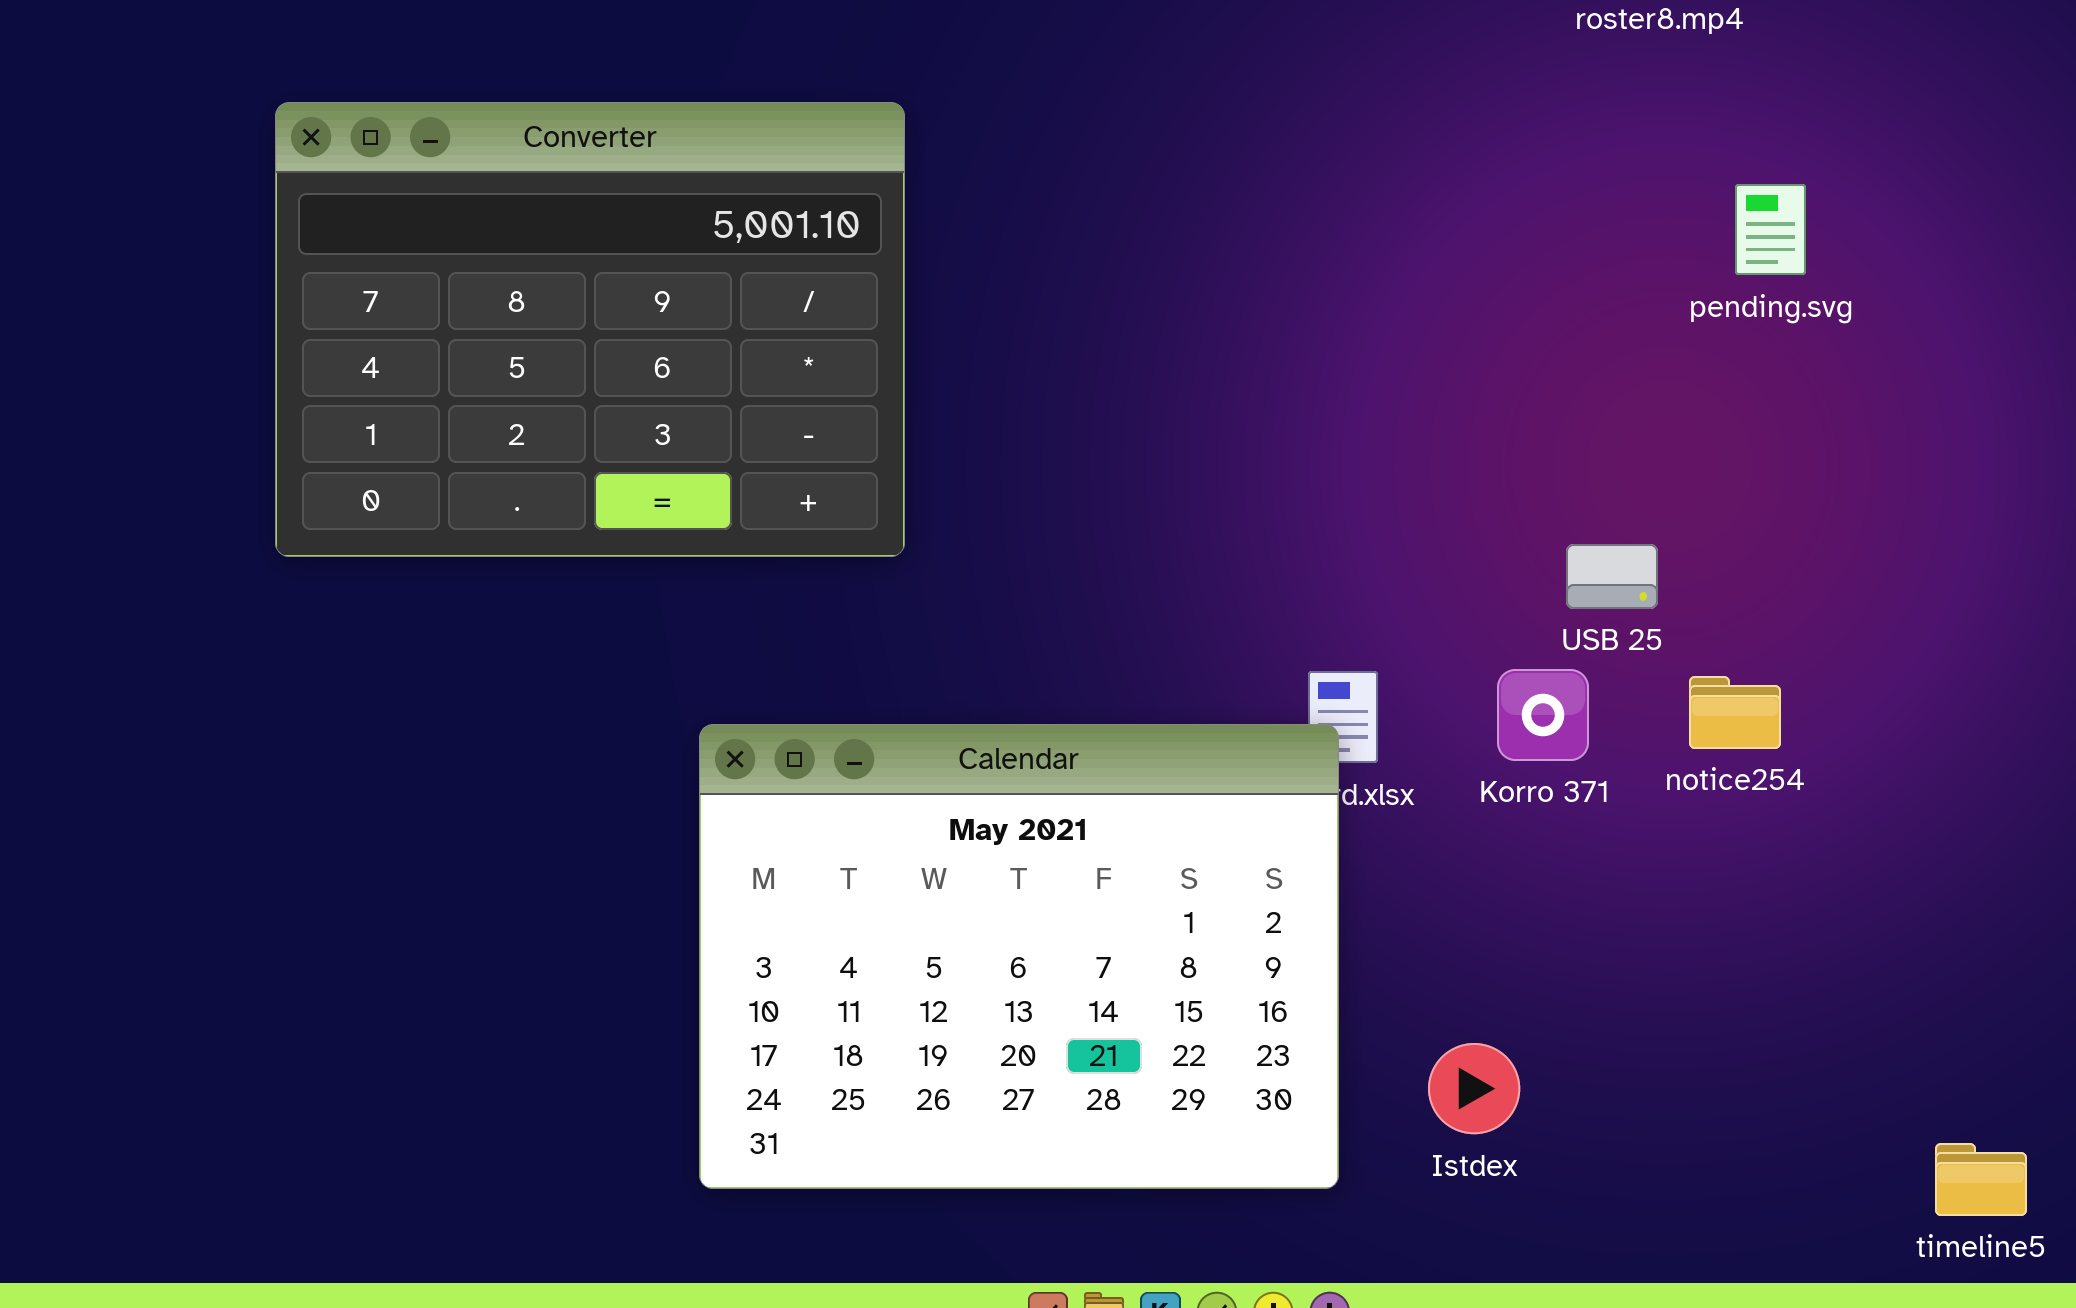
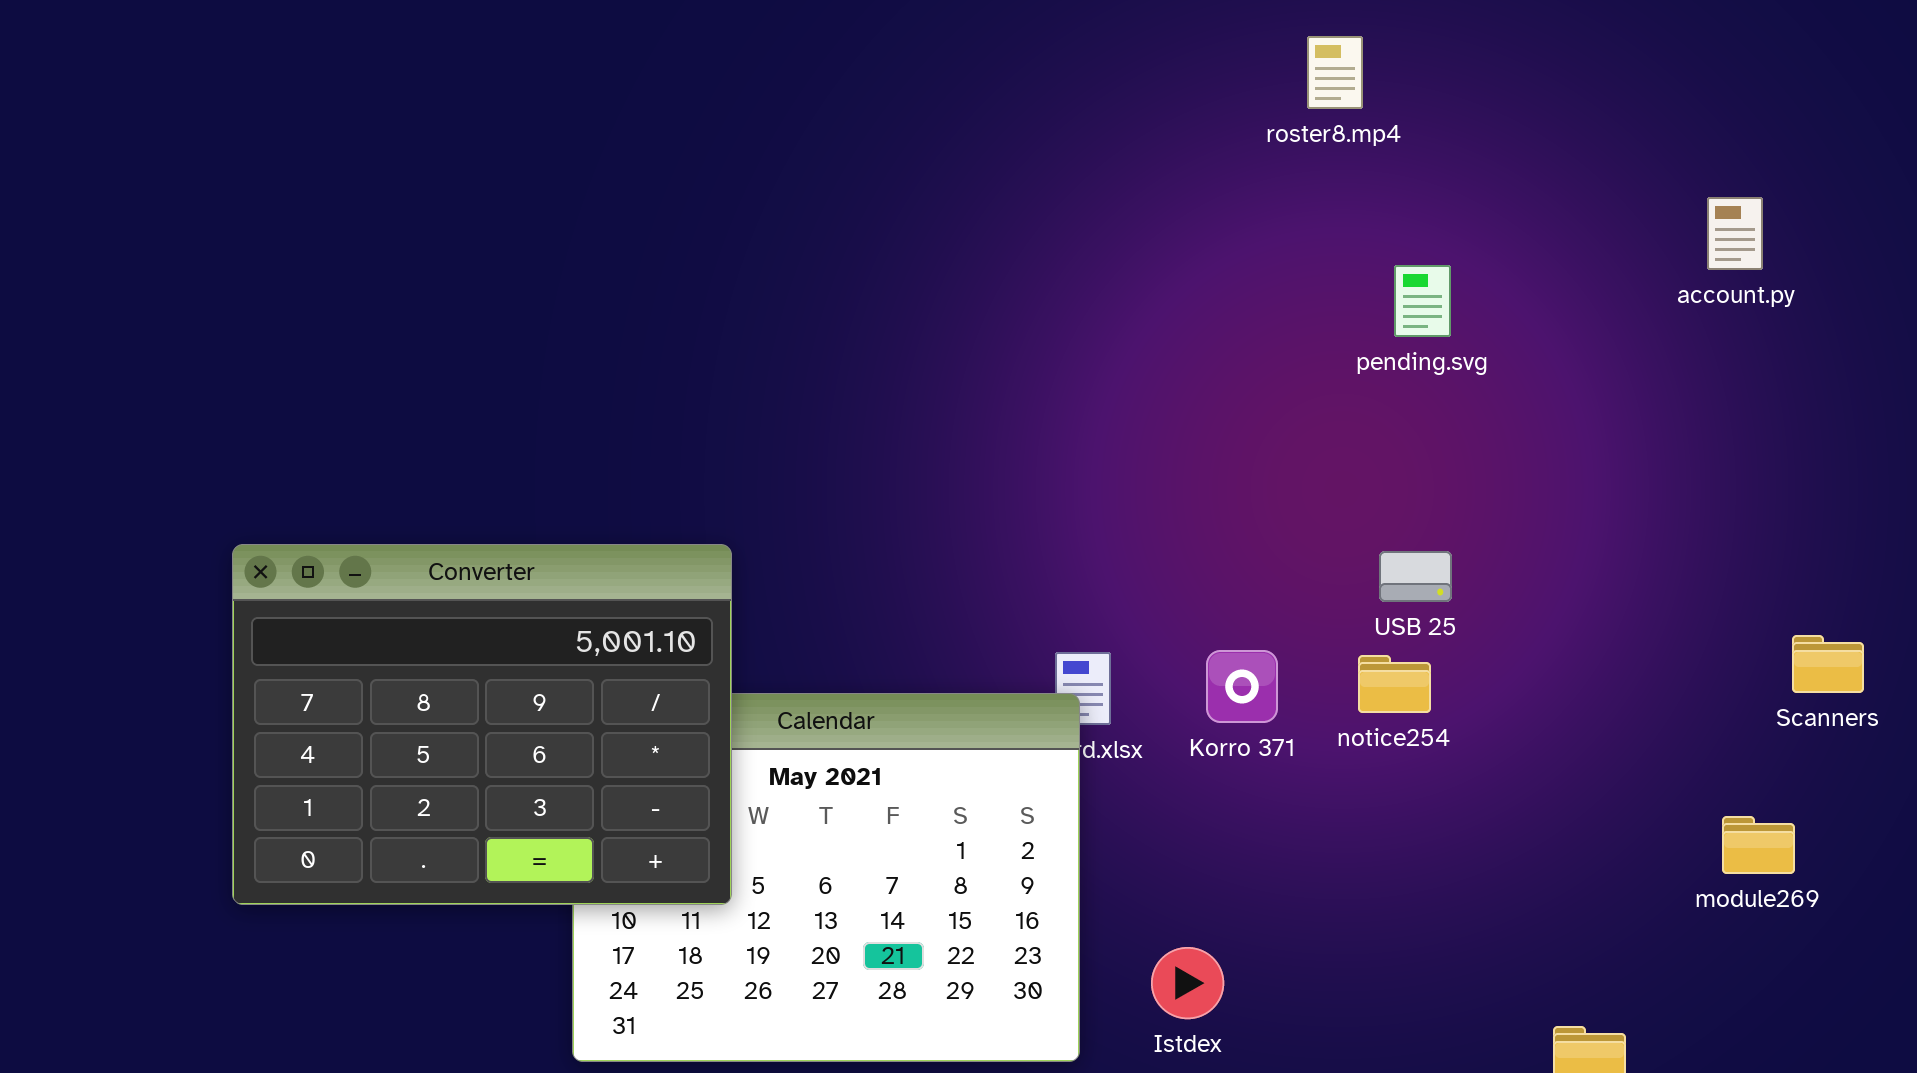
Converter: [275,102,905,557] -> [232,544,732,905], moved
USB 25: [1566,544,1658,609] -> [1379,551,1452,602], moved

